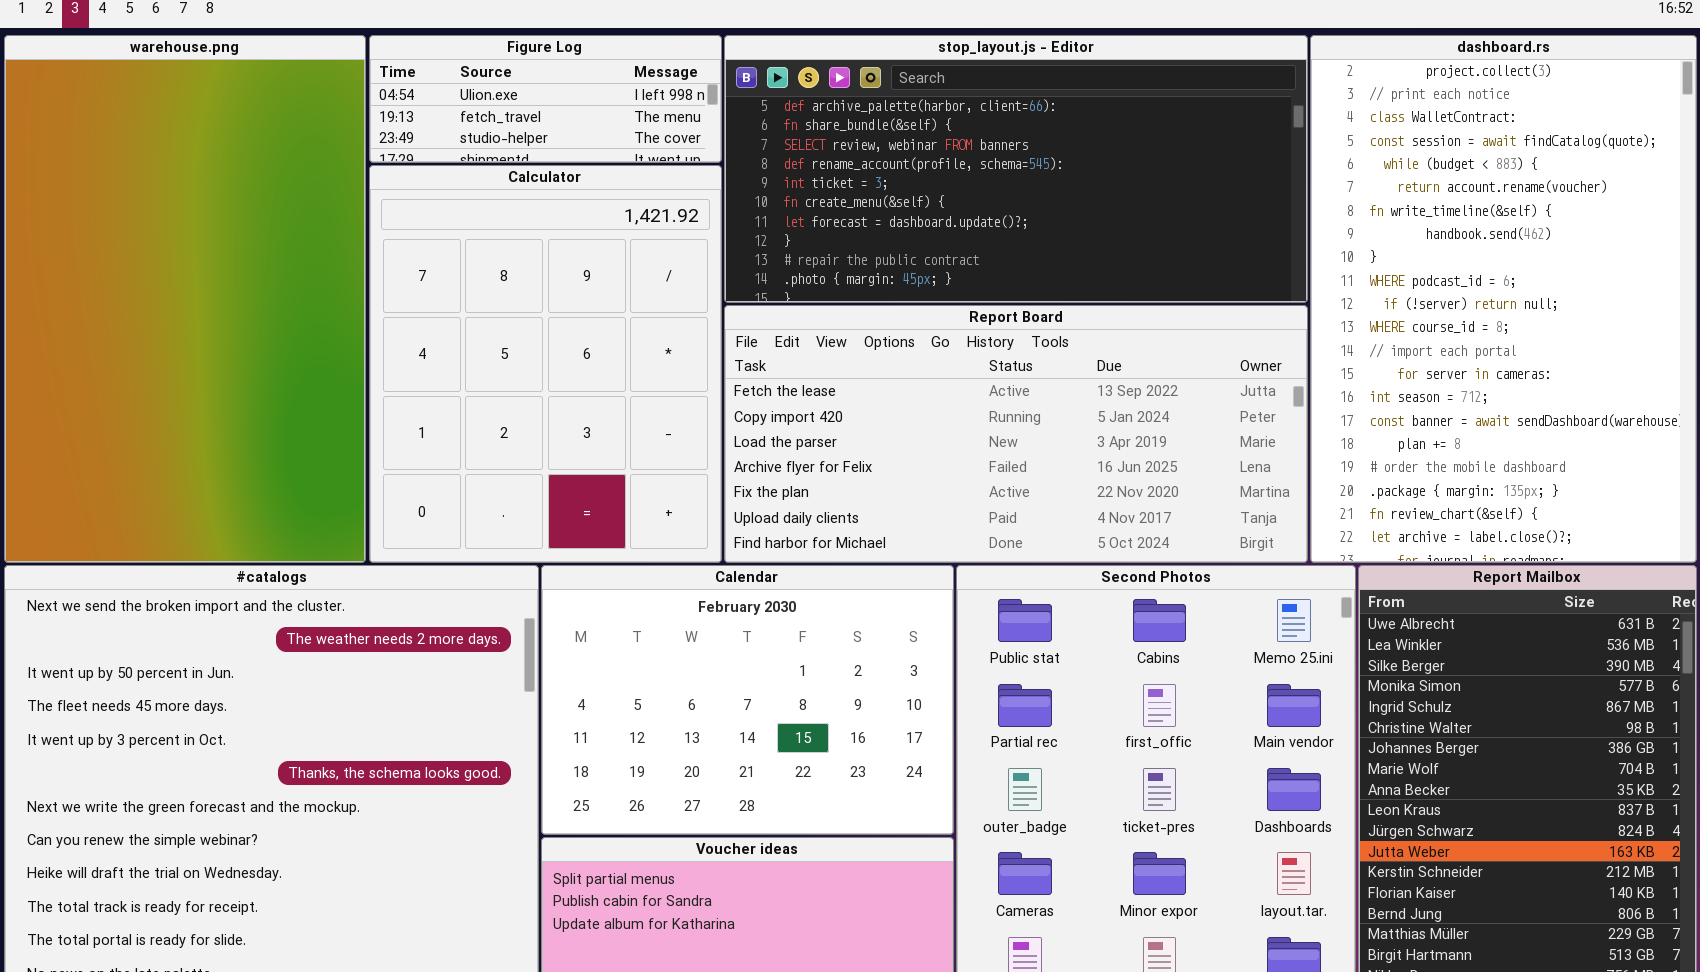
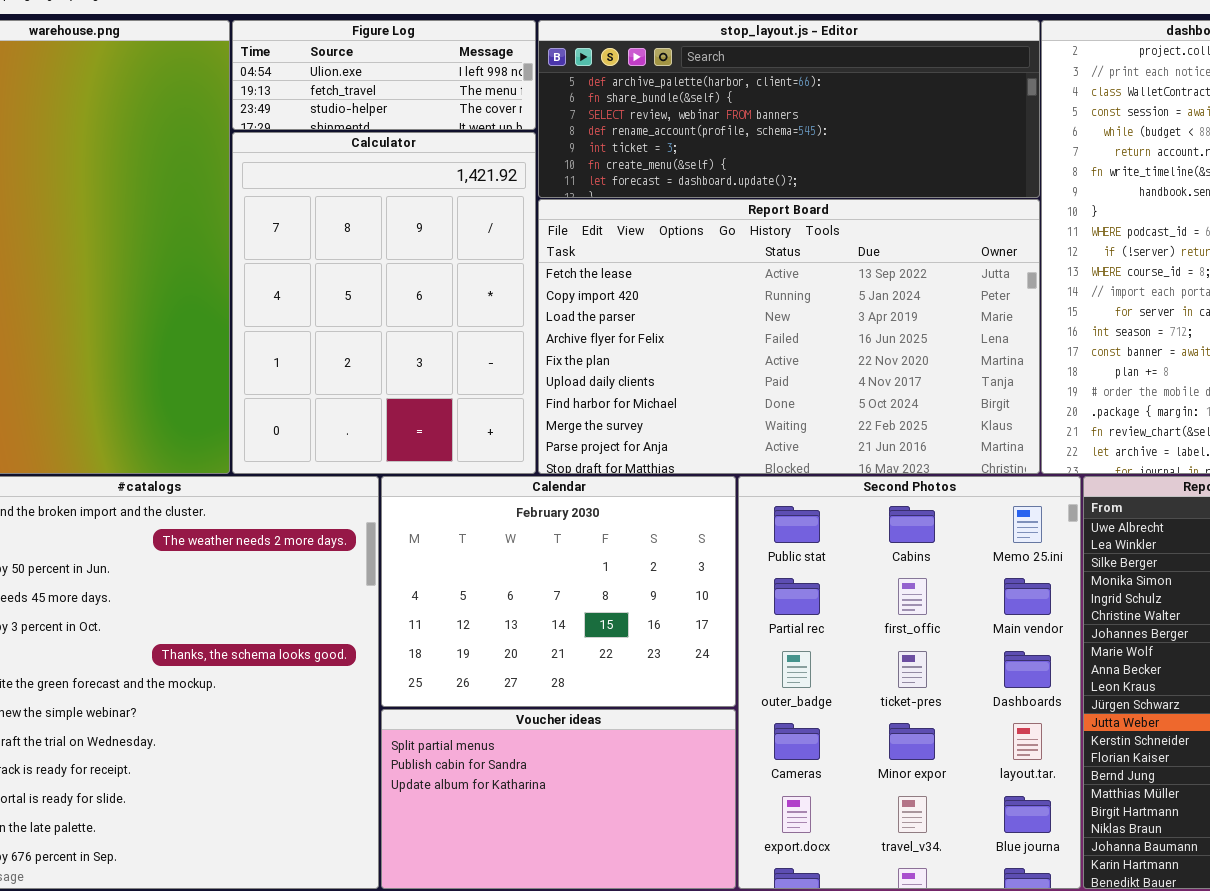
stop_layout.js - Editor: [724,35,1308,303] -> [538,20,1040,198], resized
Report Board: [724,305,1308,563] -> [538,199,1040,474], resized

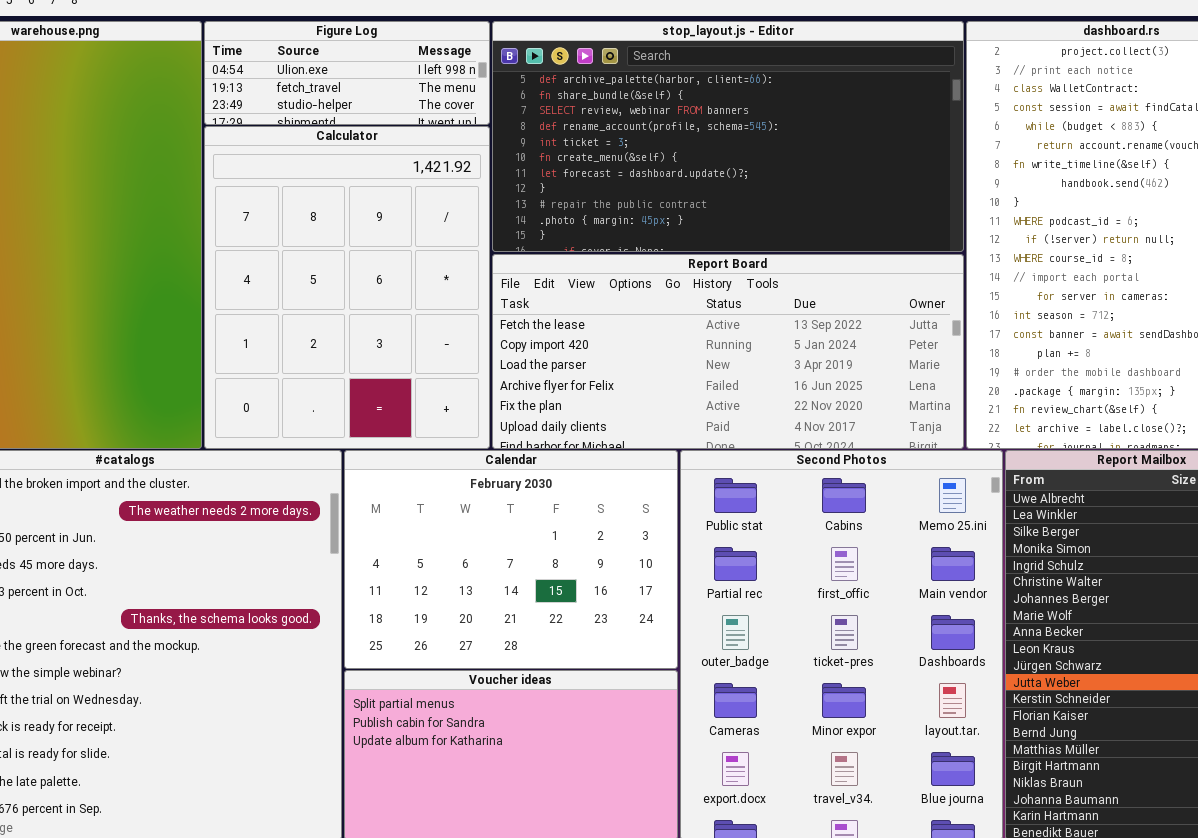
stop_layout.js - Editor: [538,20,1040,198] -> [492,21,964,252], resized
Report Board: [538,199,1040,474] -> [492,254,964,449], resized

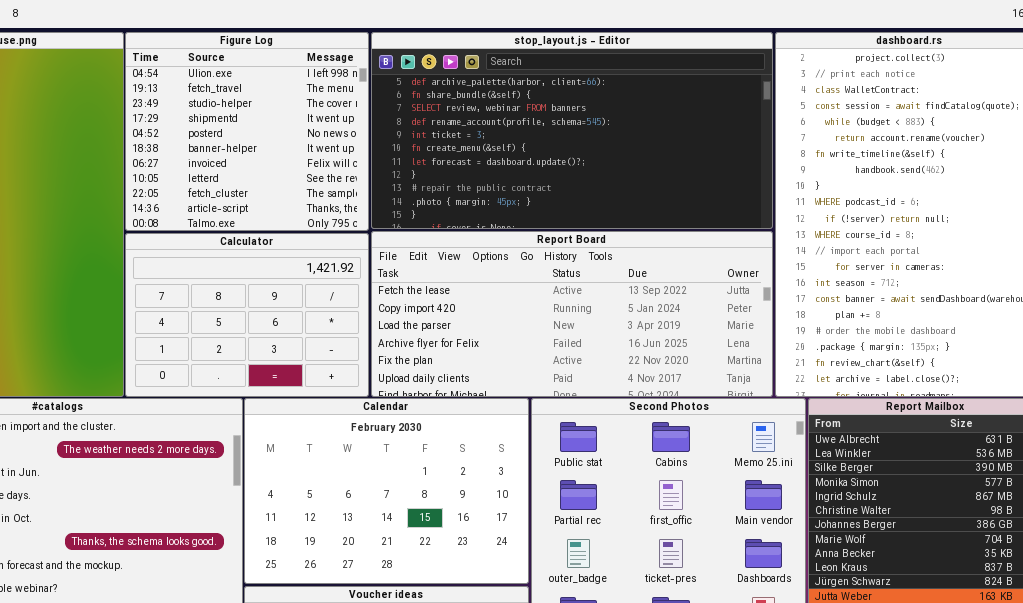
Figure Log: [204,21,490,125] -> [125,32,369,231], resized
Calculator: [204,126,490,449] -> [125,233,369,397], resized

